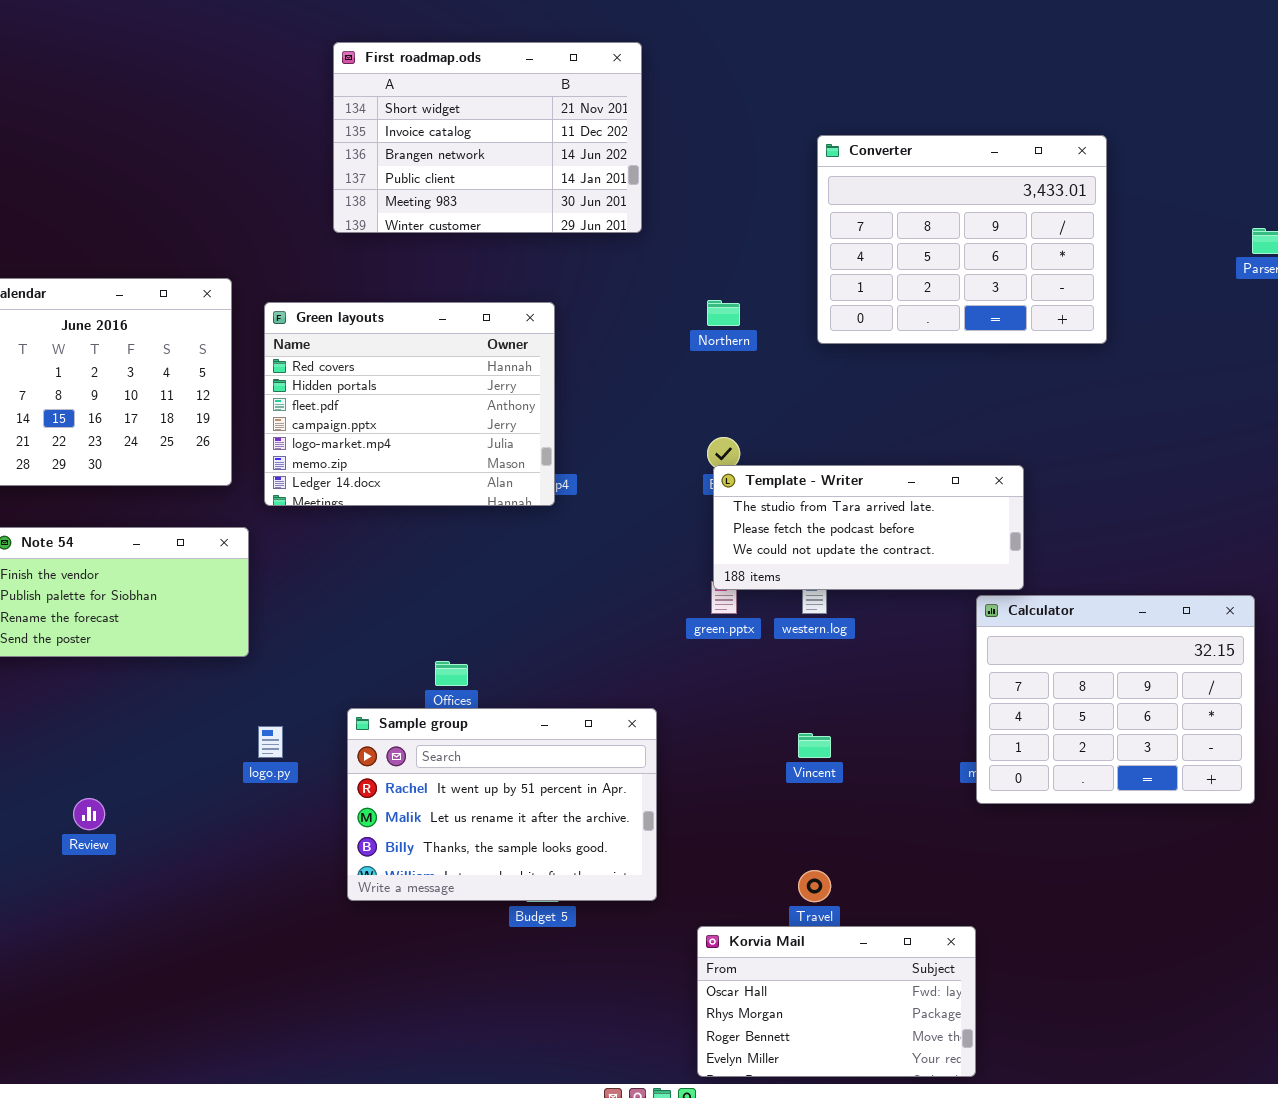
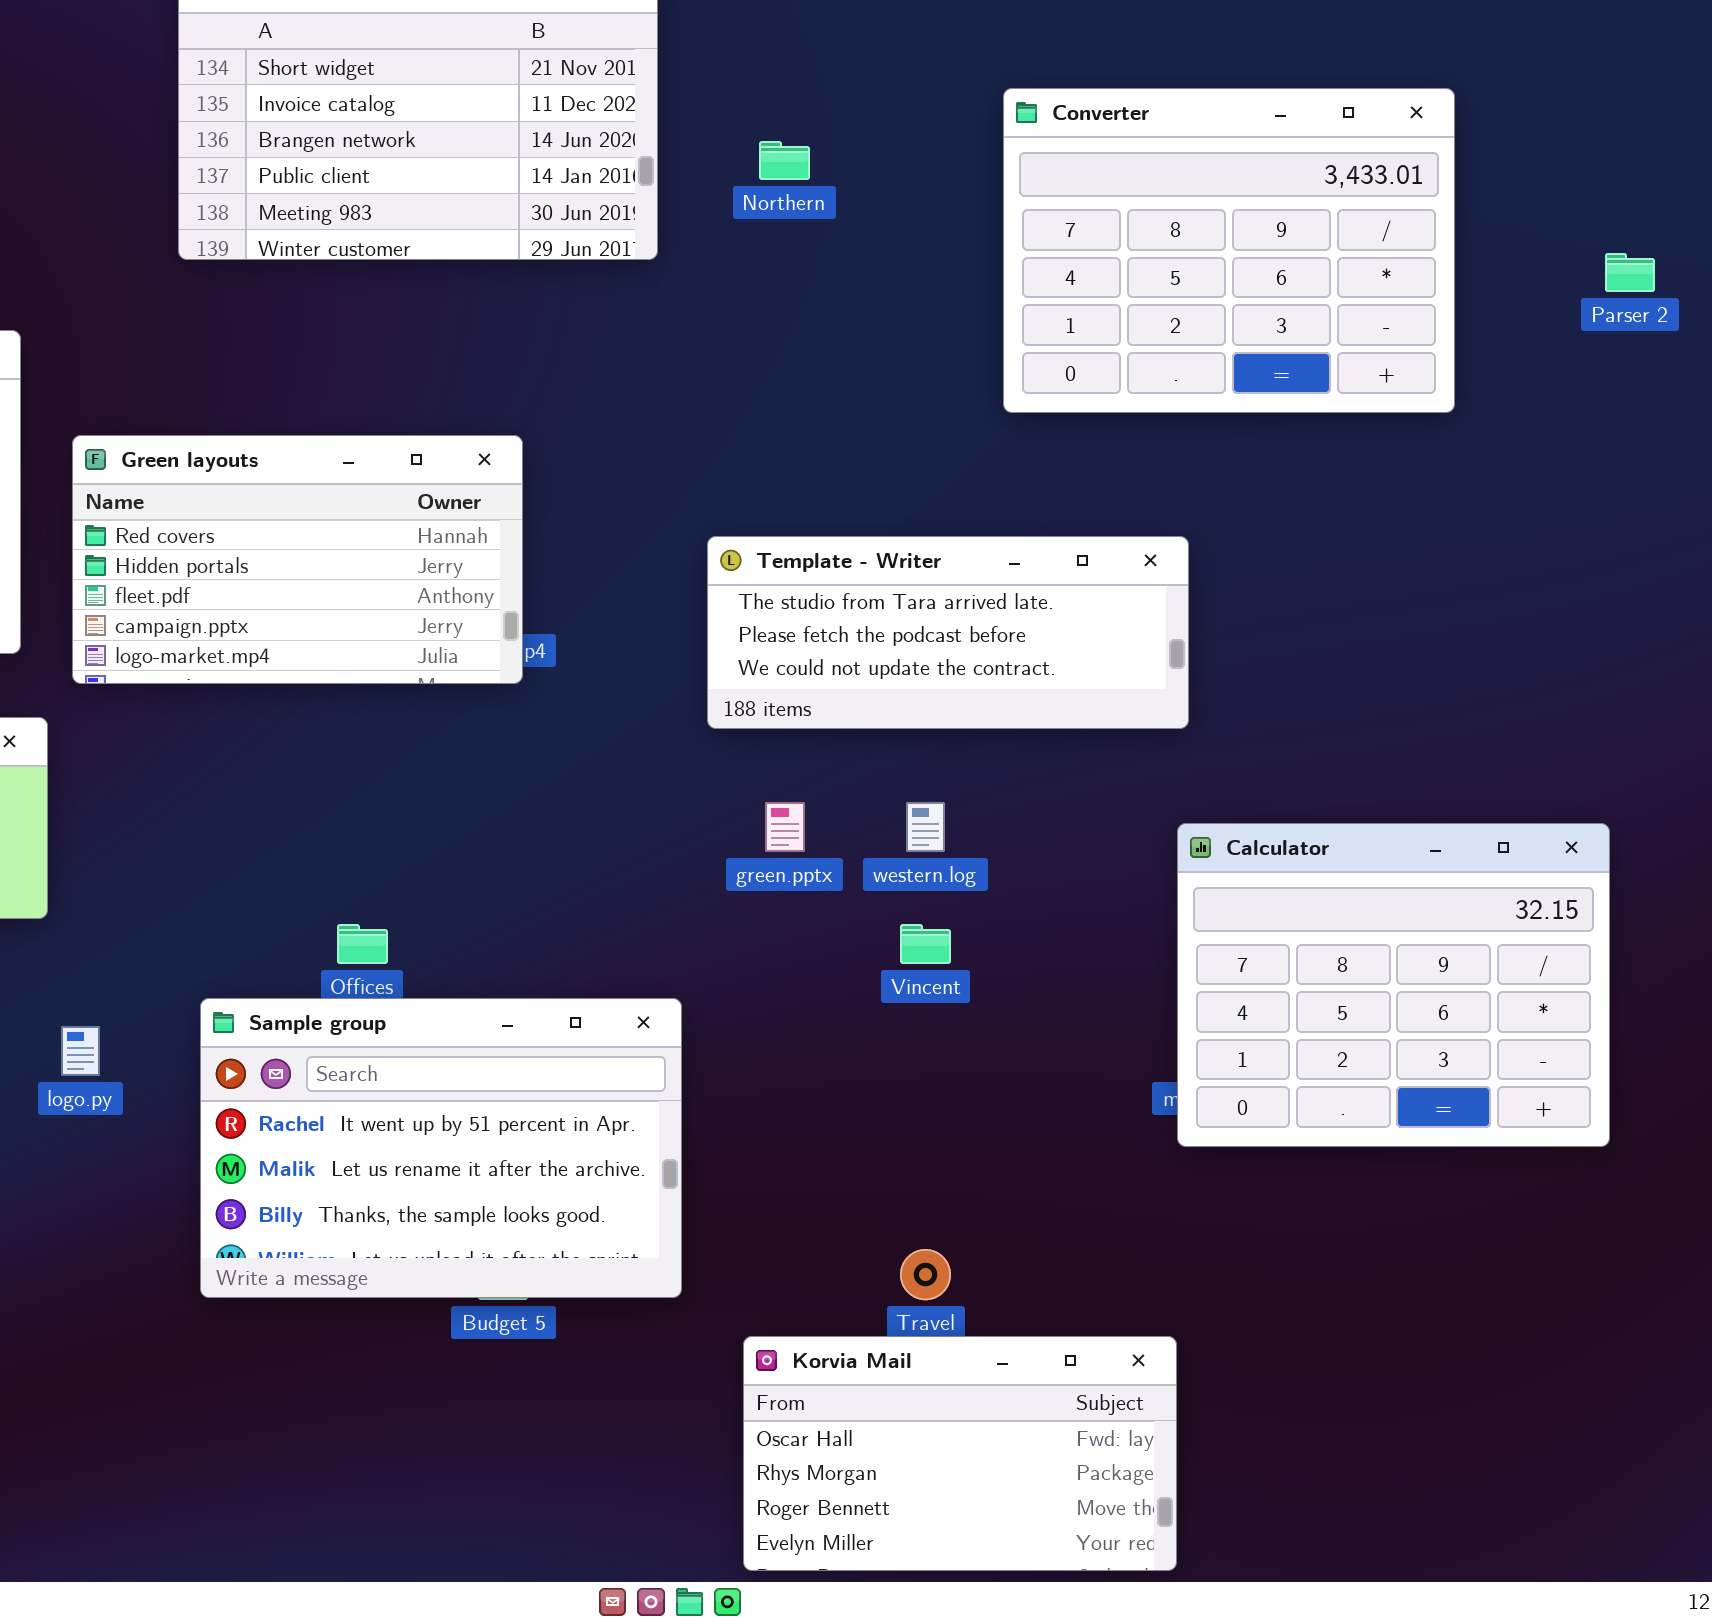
Converter: [817,135,1107,344] -> [1003,88,1455,413], moved
Northern: [707,300,740,326] -> [759,141,810,180], moved
Green layouts: [264,302,555,506] -> [72,435,523,684], resized
Template - Writer: [713,465,1024,590] -> [707,536,1189,729], moved
Vincent: [798,733,831,758] -> [900,924,951,964], moved

